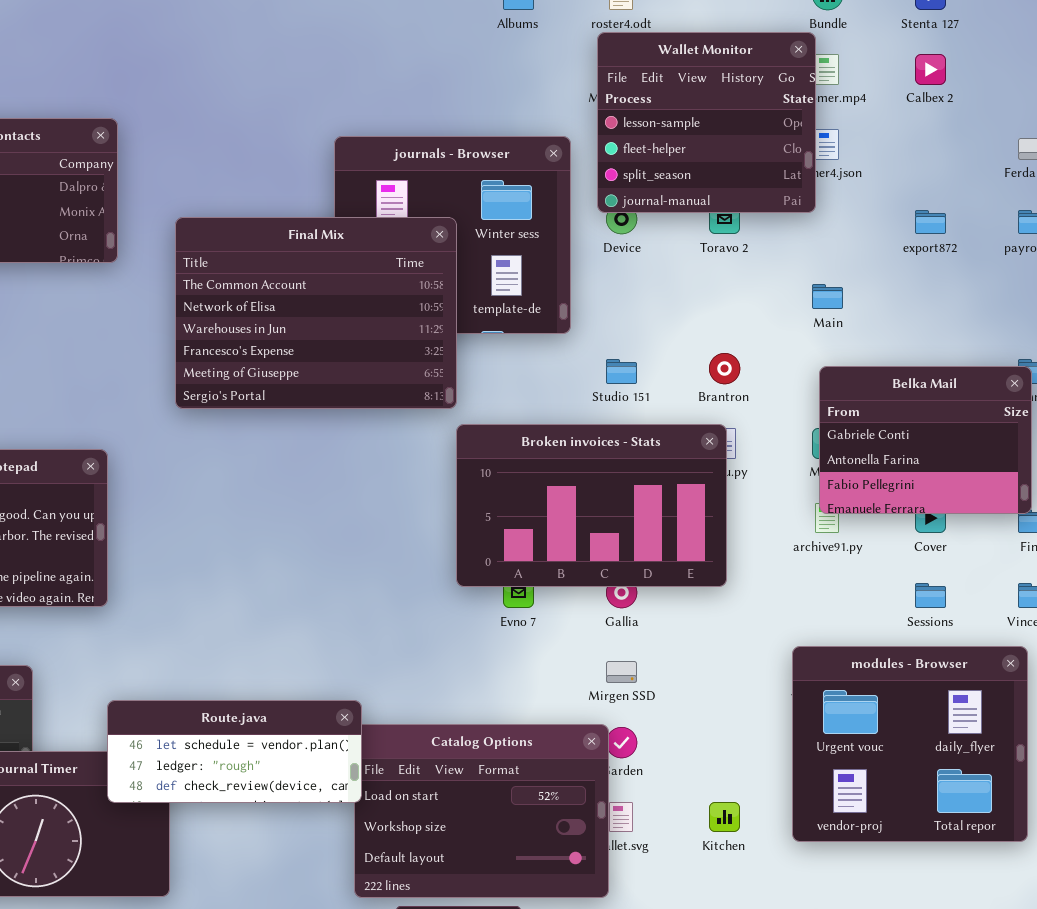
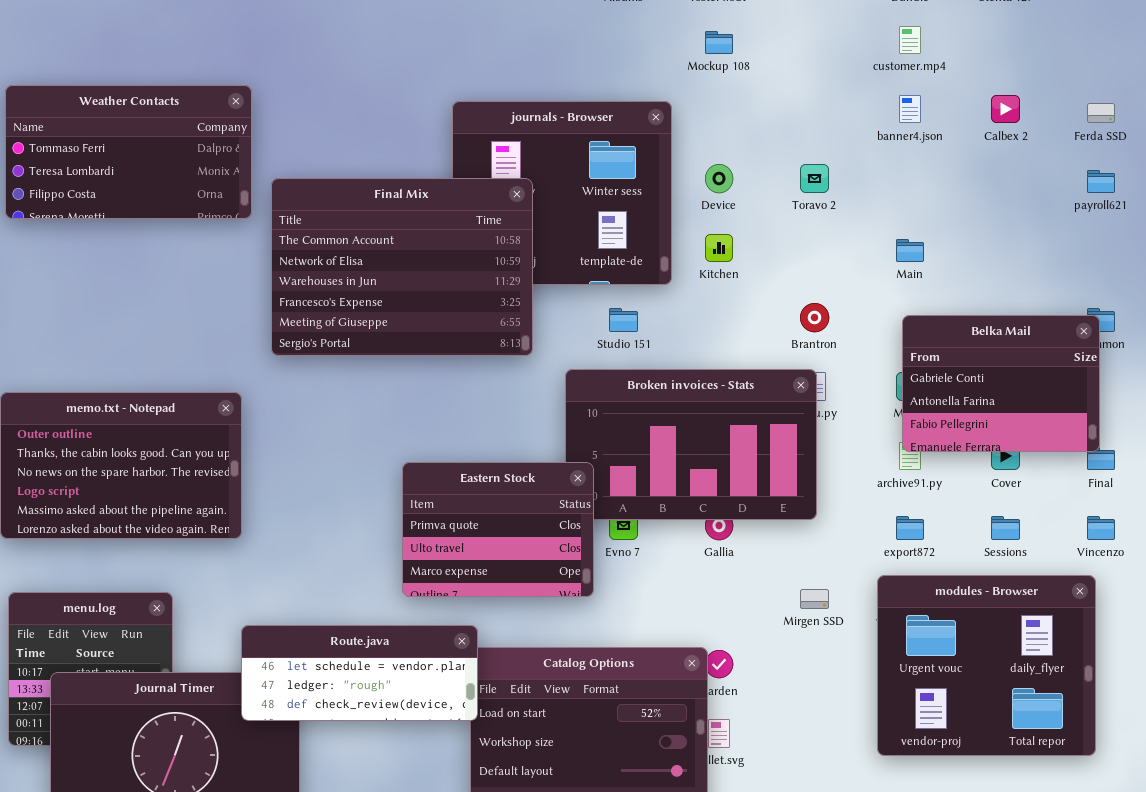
Wallet Monitor: [597,32,816,213] -> none, closed
Calbex 2: [915,54,946,85] -> [991,95,1020,123], moved
export872: [915,210,946,234] -> [896,516,924,540], moved
Final Mix: [175,217,457,409] -> [271,178,533,356], moved
Studio 151: [606,359,637,384] -> [609,308,638,332], moved
Eastern Stock: none -> [402,462,594,597], opened
Mirgen SSD: [606,661,637,683] -> [800,589,829,609], moved
Kitchen: [709,802,740,832] -> [705,234,733,262], moved

